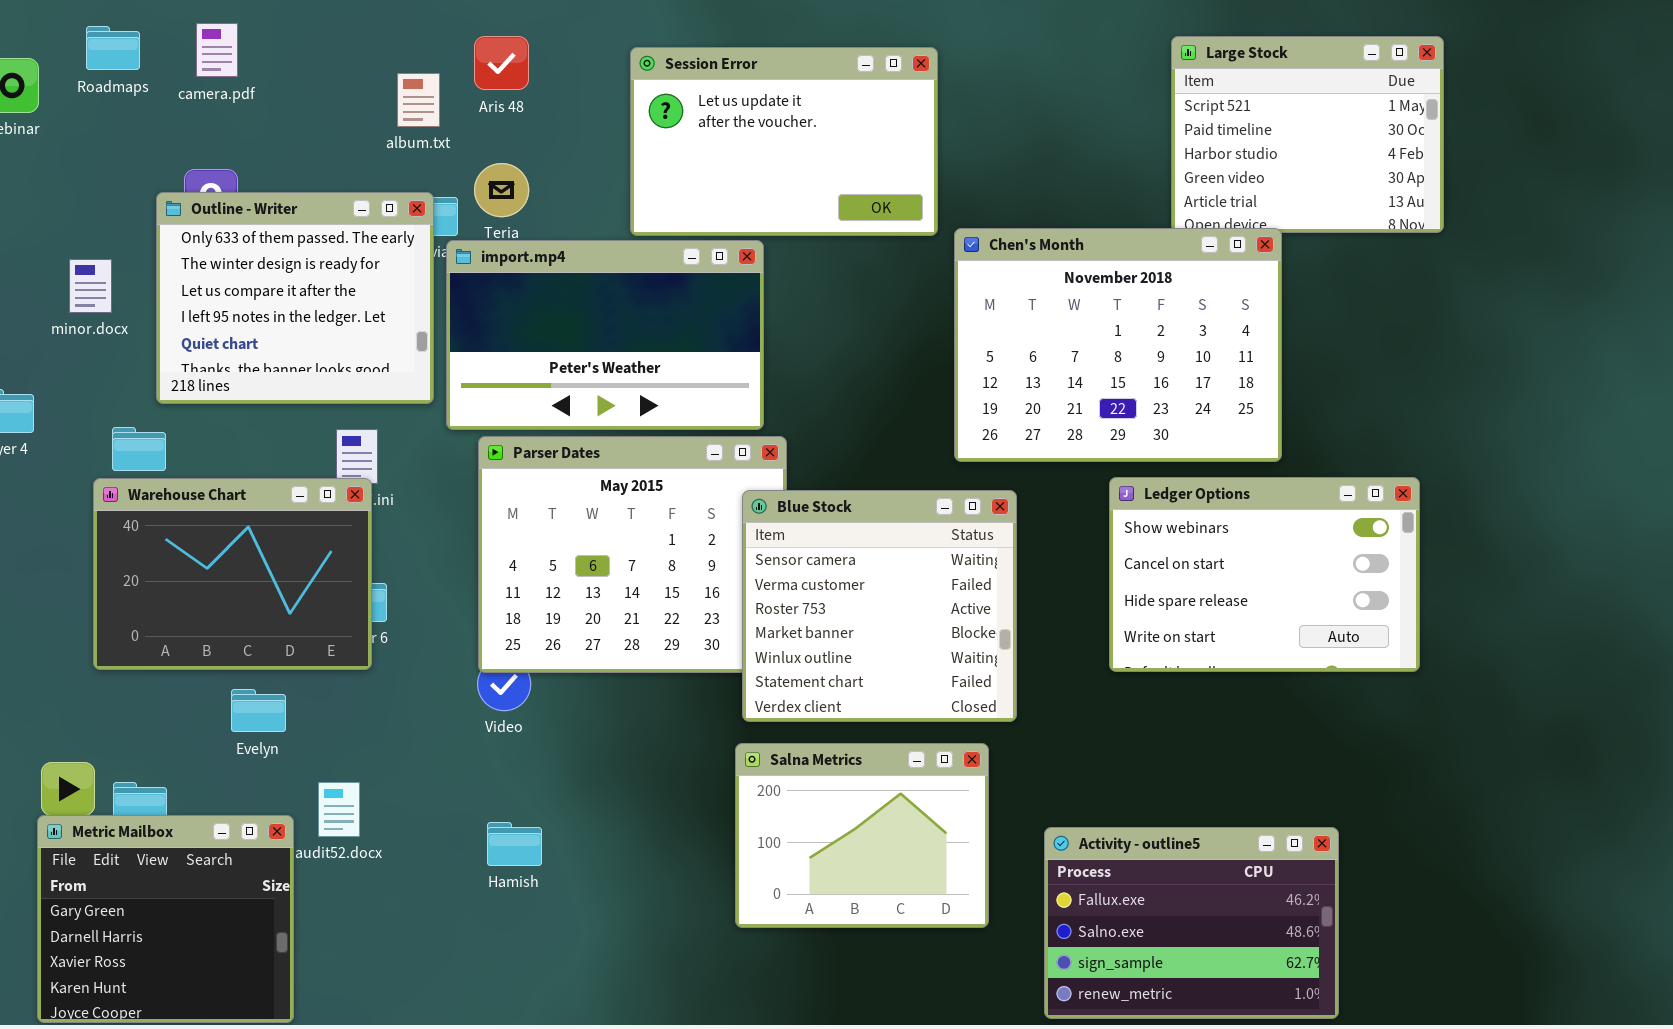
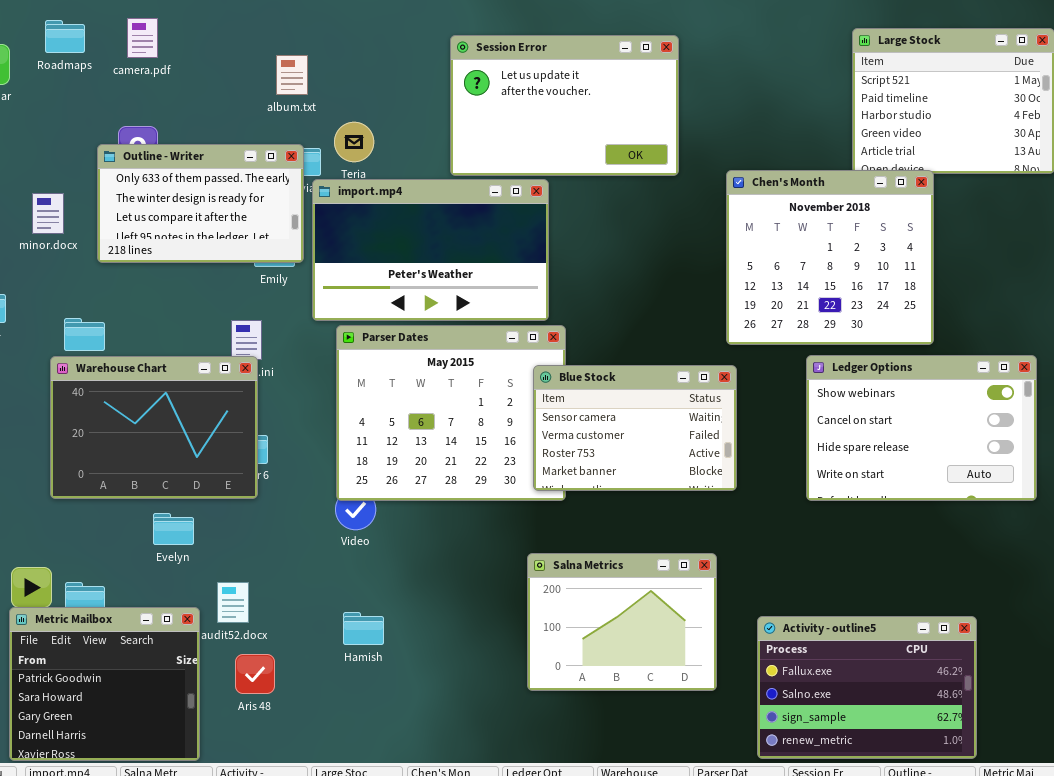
Aris 48: [474,36,529,90] -> [235,654,275,694], moved
Outline - Writer: [156,192,434,404] -> [97,144,304,263], resized
Chen's Month: [954,228,1282,462] -> [726,170,934,345], resized
Blue Stock: [742,490,1017,722] -> [533,365,737,491], resized
Metric Mailbox: [37,815,294,1023] -> [9,607,200,761], scrolled up 2 rows

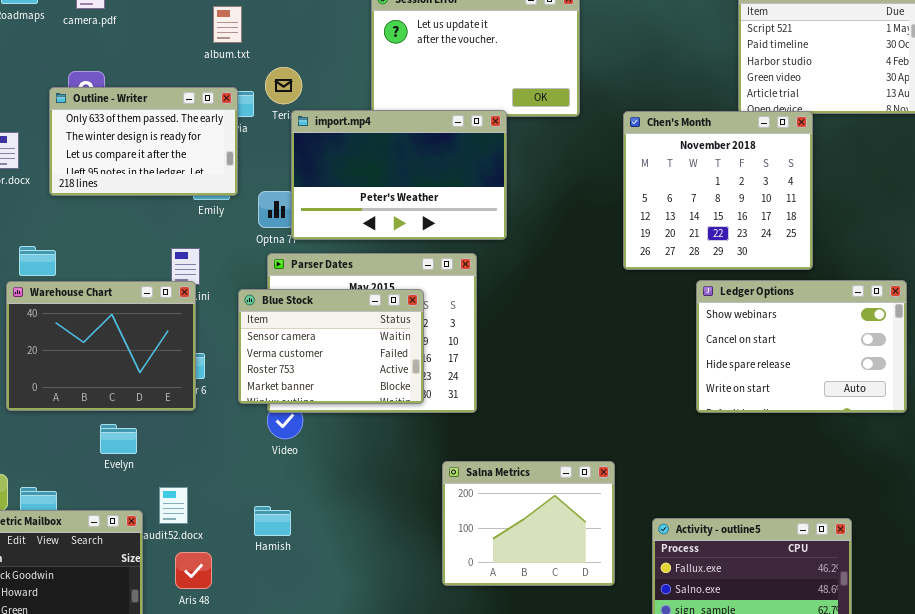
import.mp4: [312,179,549,321] -> [291,110,507,240], moved
Blue Stock: [533,365,737,491] -> [238,289,424,404], moved
Hamish: [343,612,384,645] -> [254,506,291,536], moved

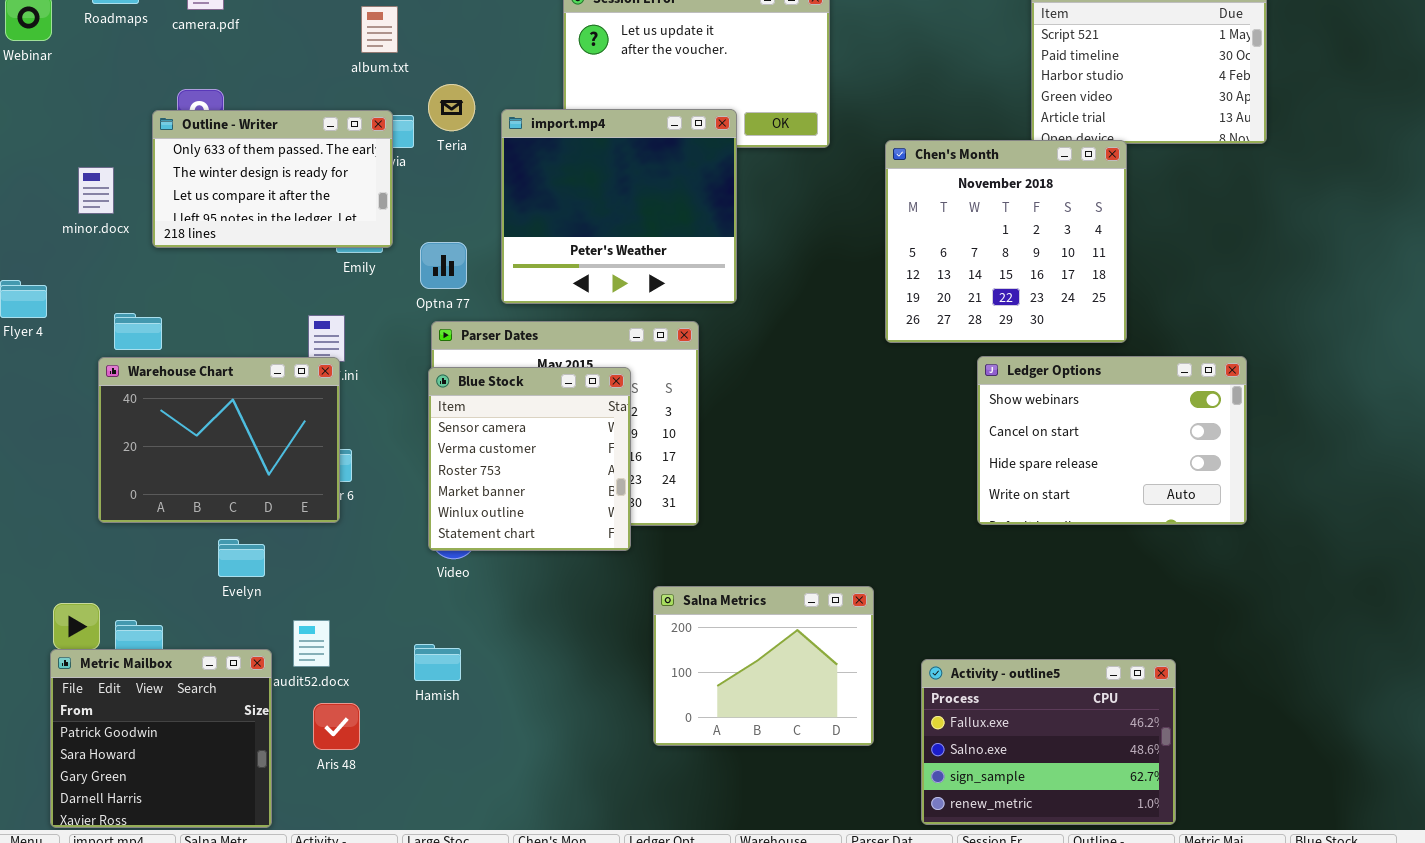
import.mp4: [291,110,507,240] -> [501,109,737,304], resized
Blue Stock: [238,289,424,404] -> [428,367,631,551], resized

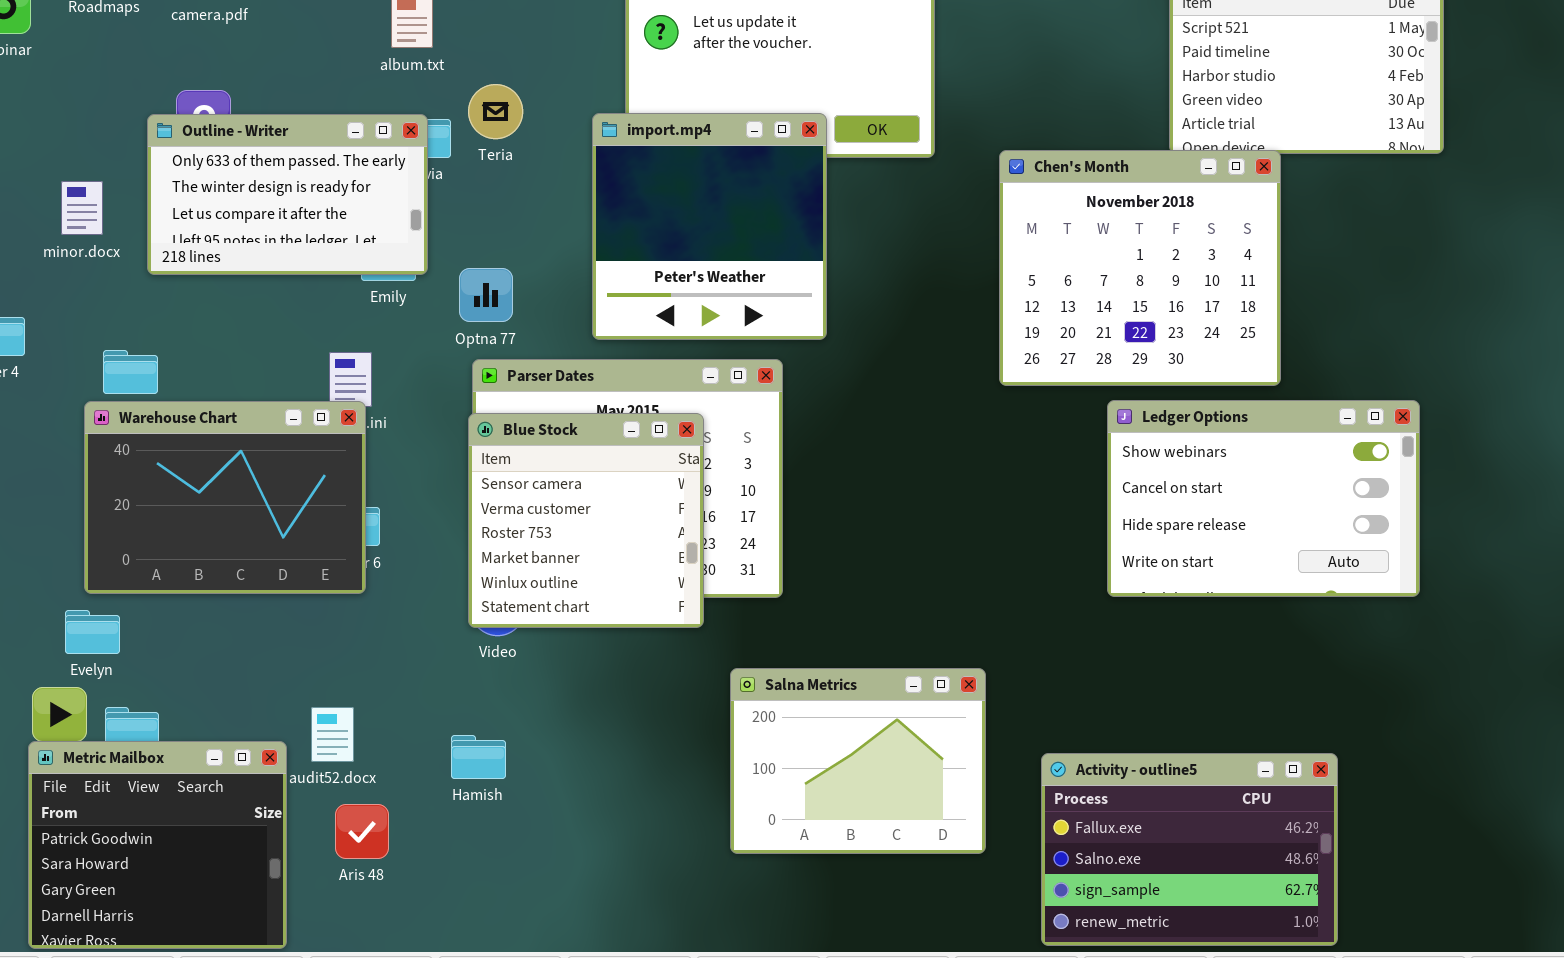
import.mp4: [501,109,737,304] -> [592,113,827,340], resized
Evelyn: [218,539,265,577] -> [65,610,120,654], moved

